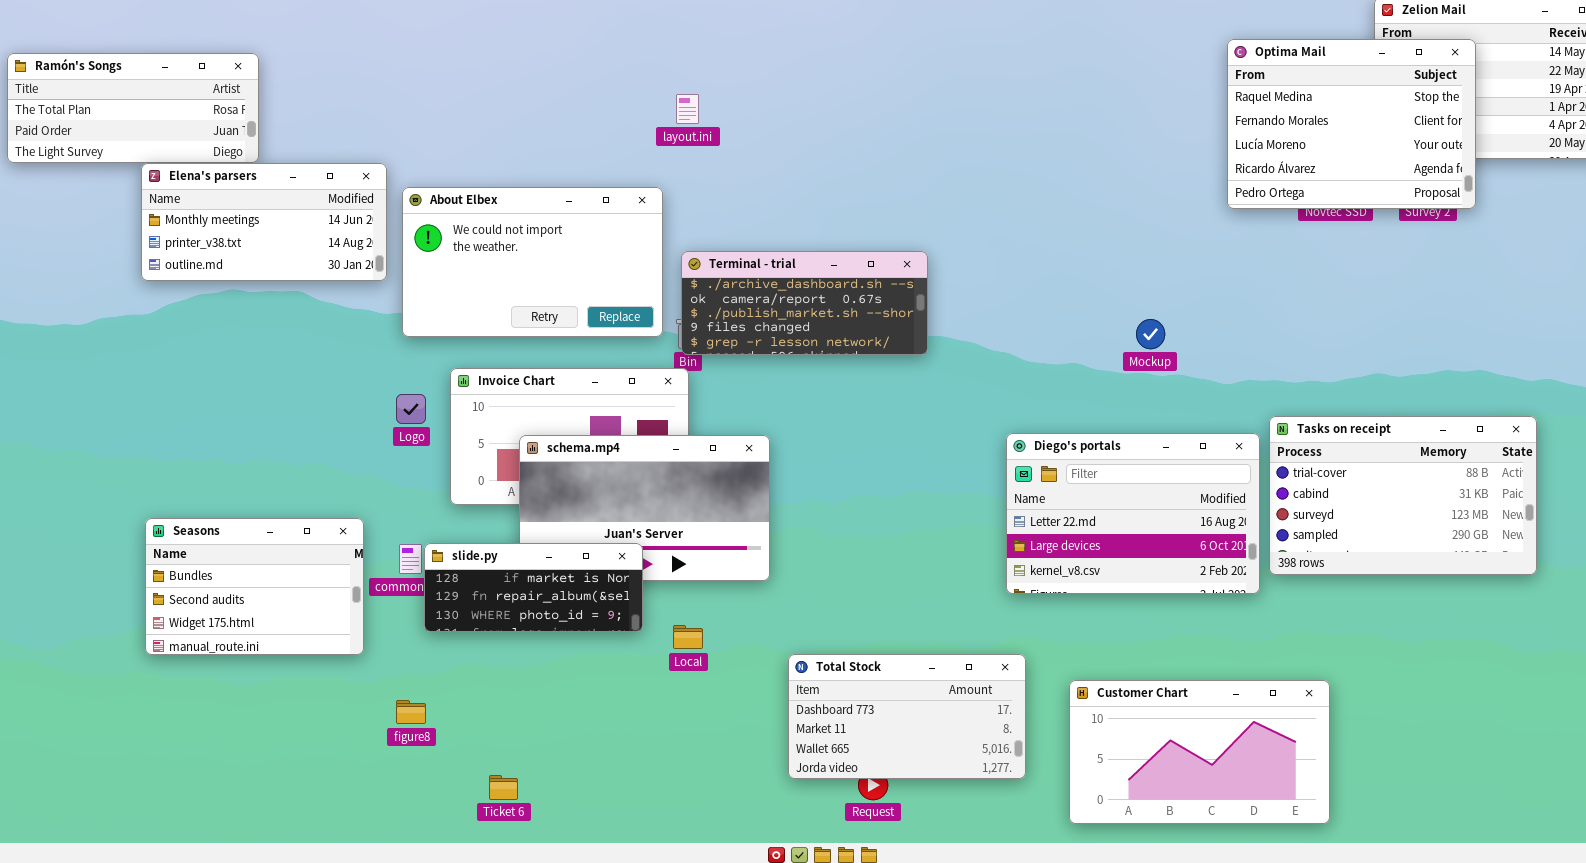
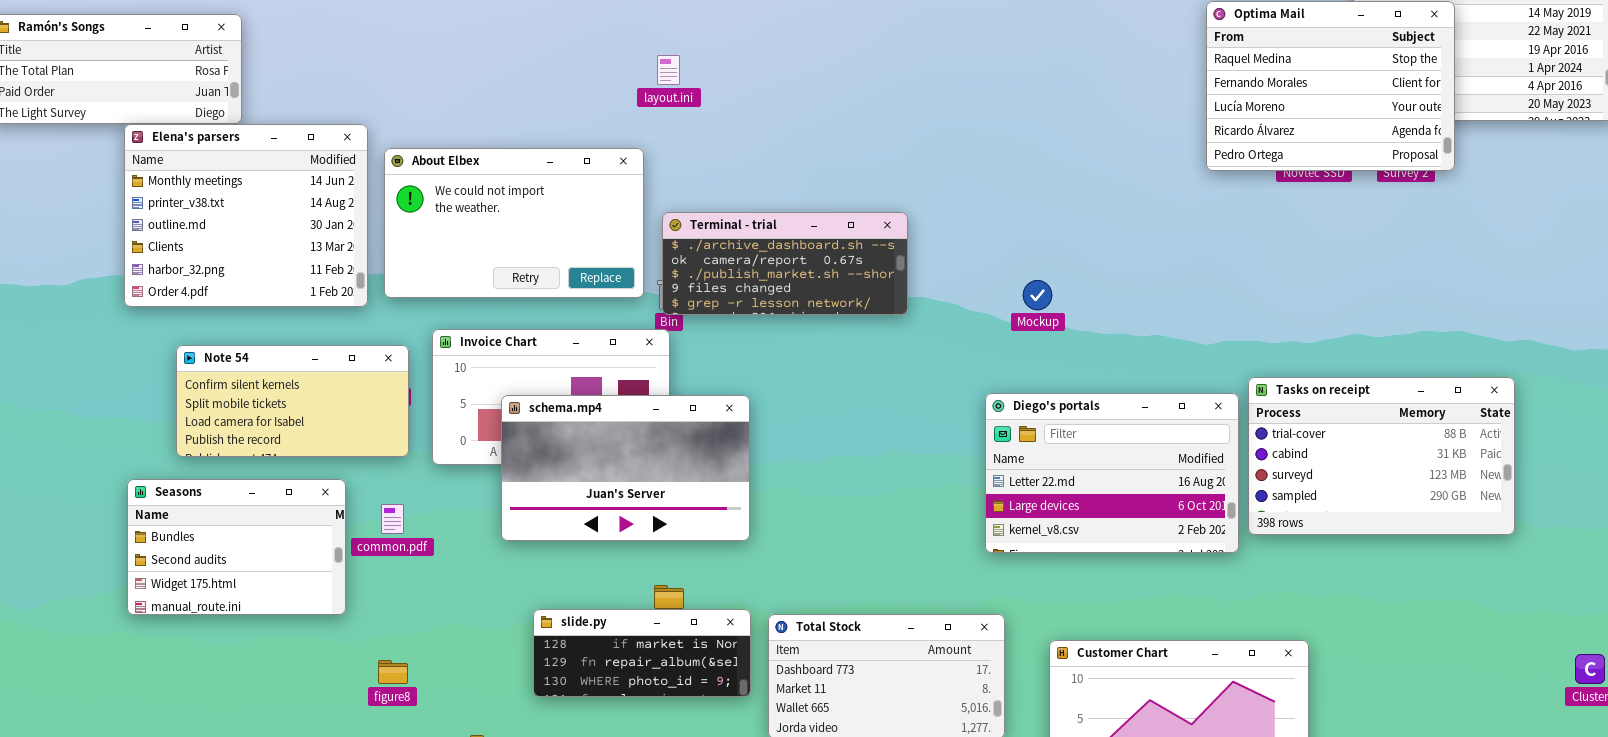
Elena's parsers: [141,163,387,281] -> [124,124,368,307], resized
Mockup: [1136,319,1165,349] -> [1023,280,1052,310], moved
Note 54: none -> [176,345,409,457], opened
slide.py: [424,543,643,632] -> [533,609,751,697], moved

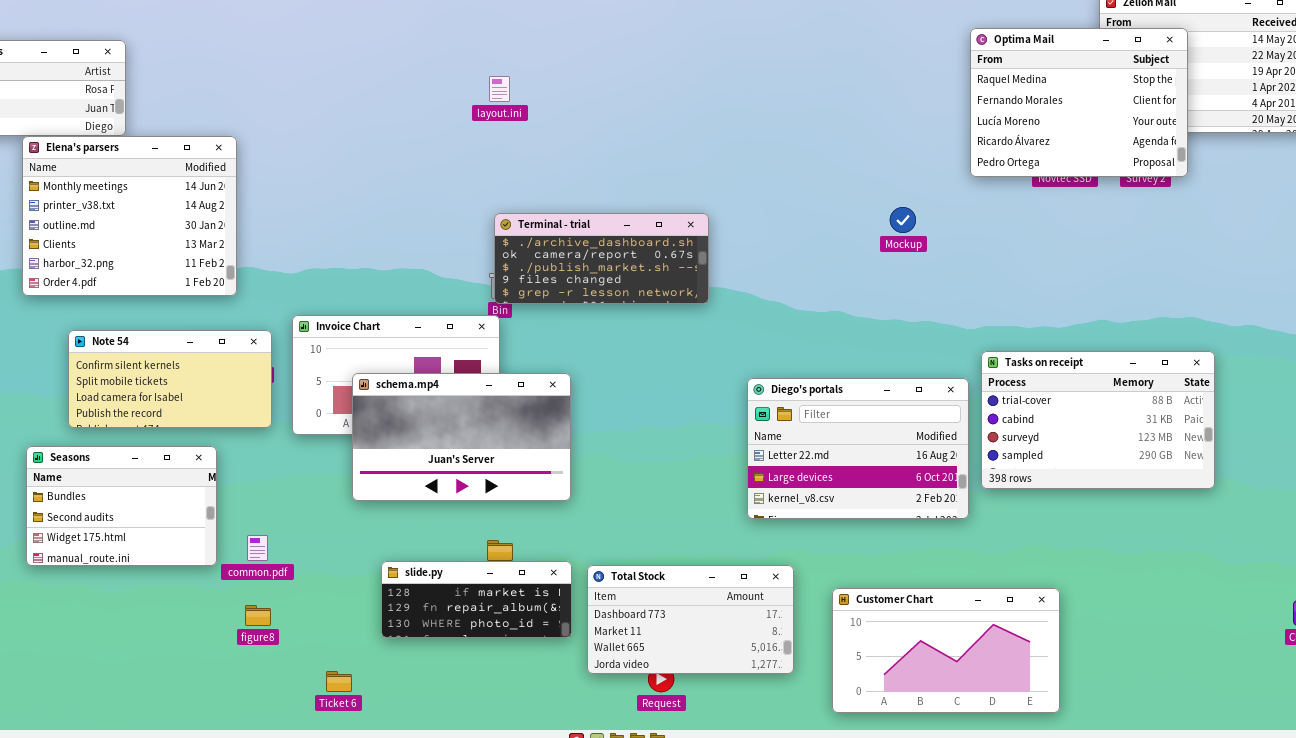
About Elbex: [384,148,644,298] -> none, closed
Mockup: [1023,280,1052,310] -> [890,207,916,233], moved
Tasks on receipt: [1248,377,1515,535] -> [981,351,1215,489], moved
Diego's portals: [985,393,1239,553] -> [747,378,969,519], moved
common.pdf: [381,504,404,534] -> [247,535,268,561], moved

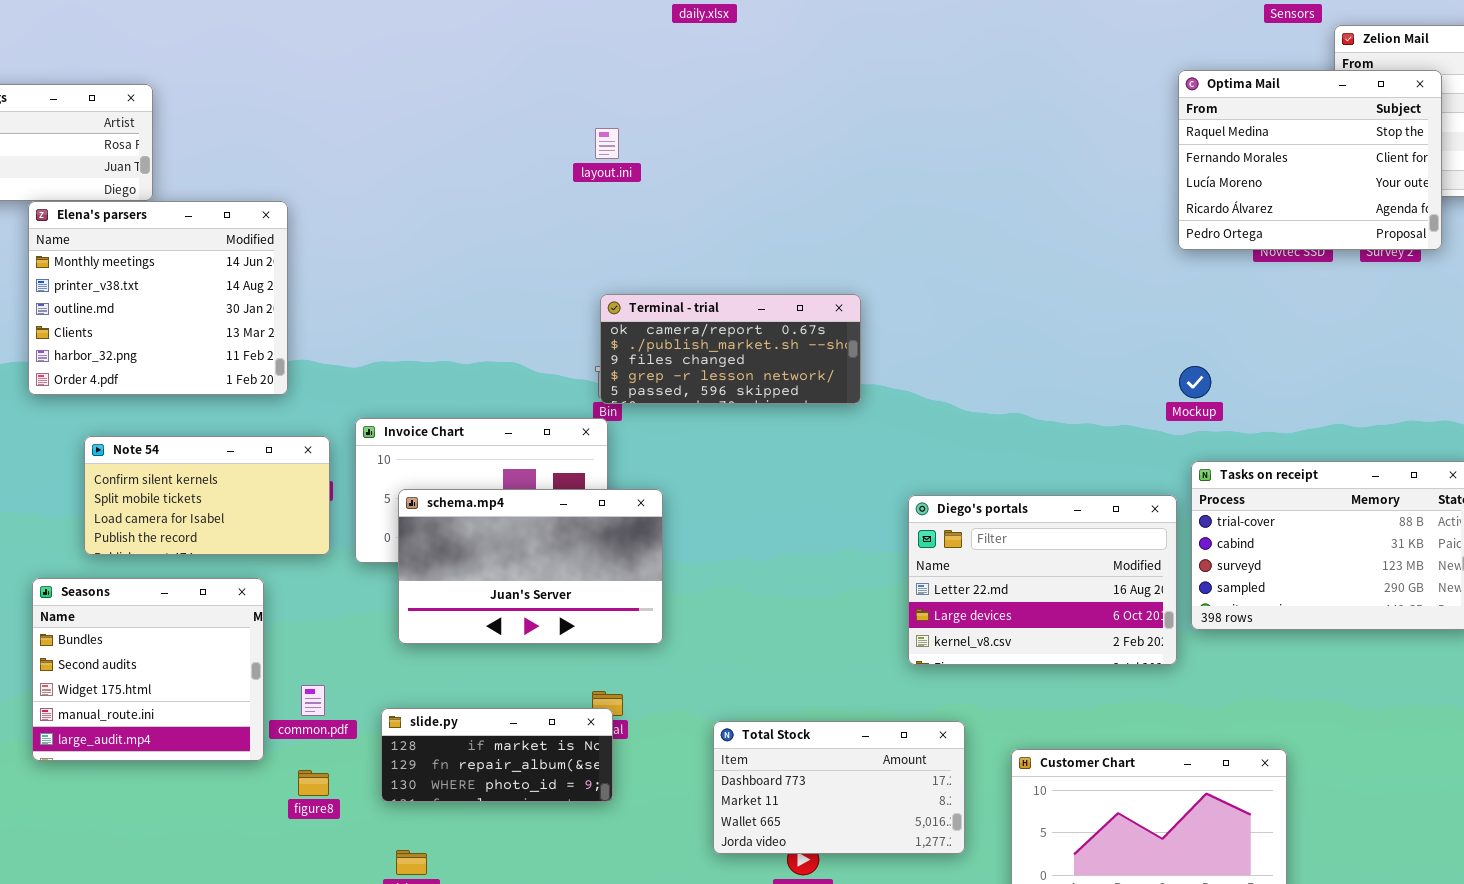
Mockup: [890,207,916,233] -> [1179,366,1211,398], moved
Terminal - trial: [494,213,709,304] -> [600,294,861,404], scrolled down 1 row
schema.mp4: [352,373,571,501] -> [398,489,663,644], moved
Seasons: [26,446,217,566] -> [32,578,264,761], resized
slide.py: [381,561,572,638] -> [381,708,613,802], moved

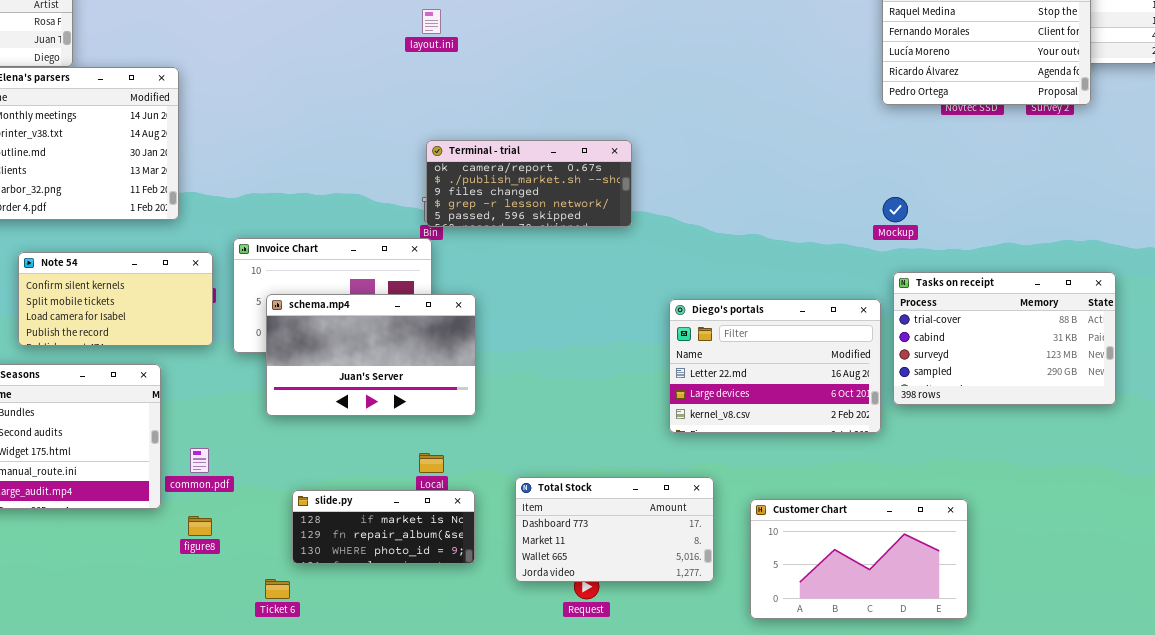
slide.py: [381,708,613,802] -> [292,490,475,564], moved

